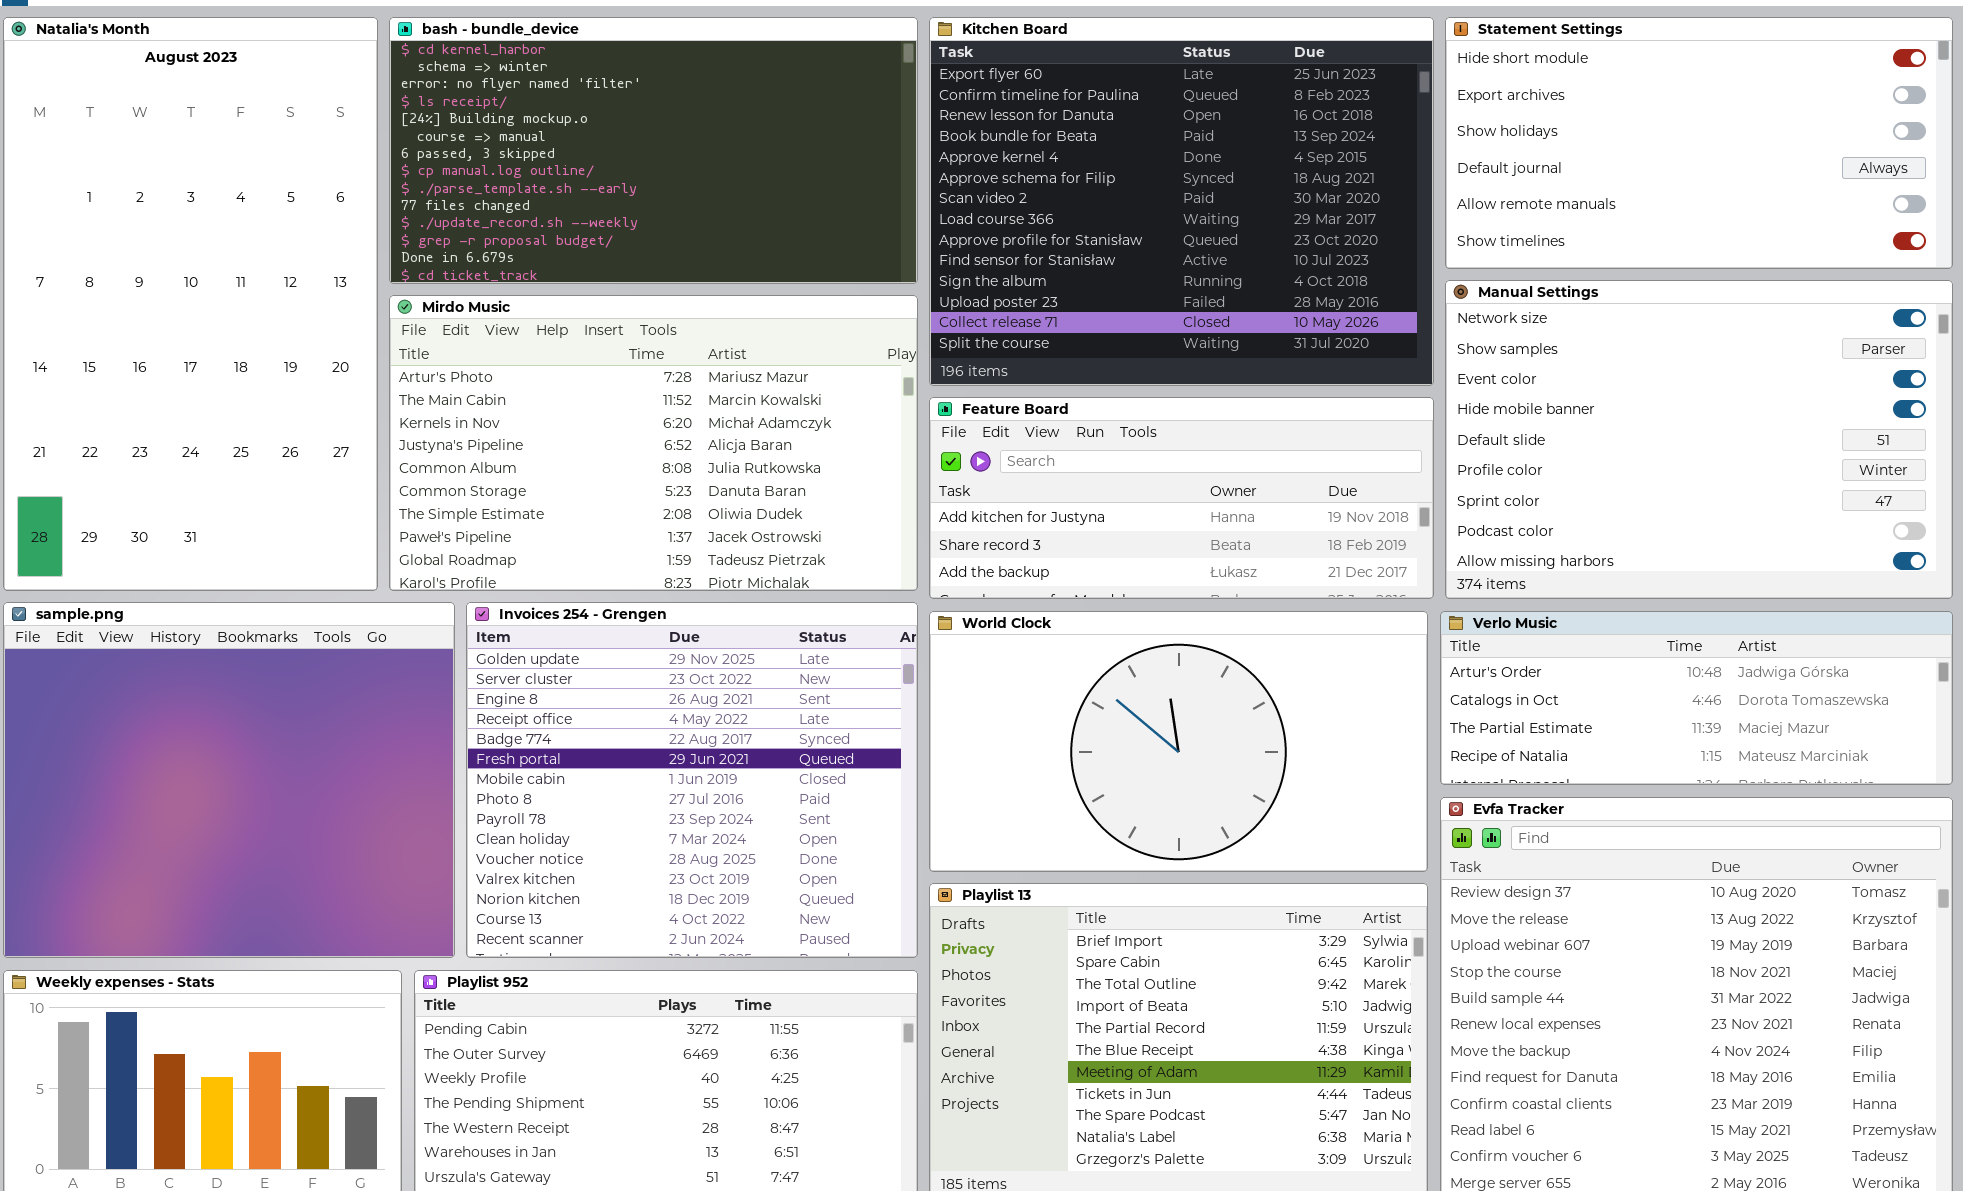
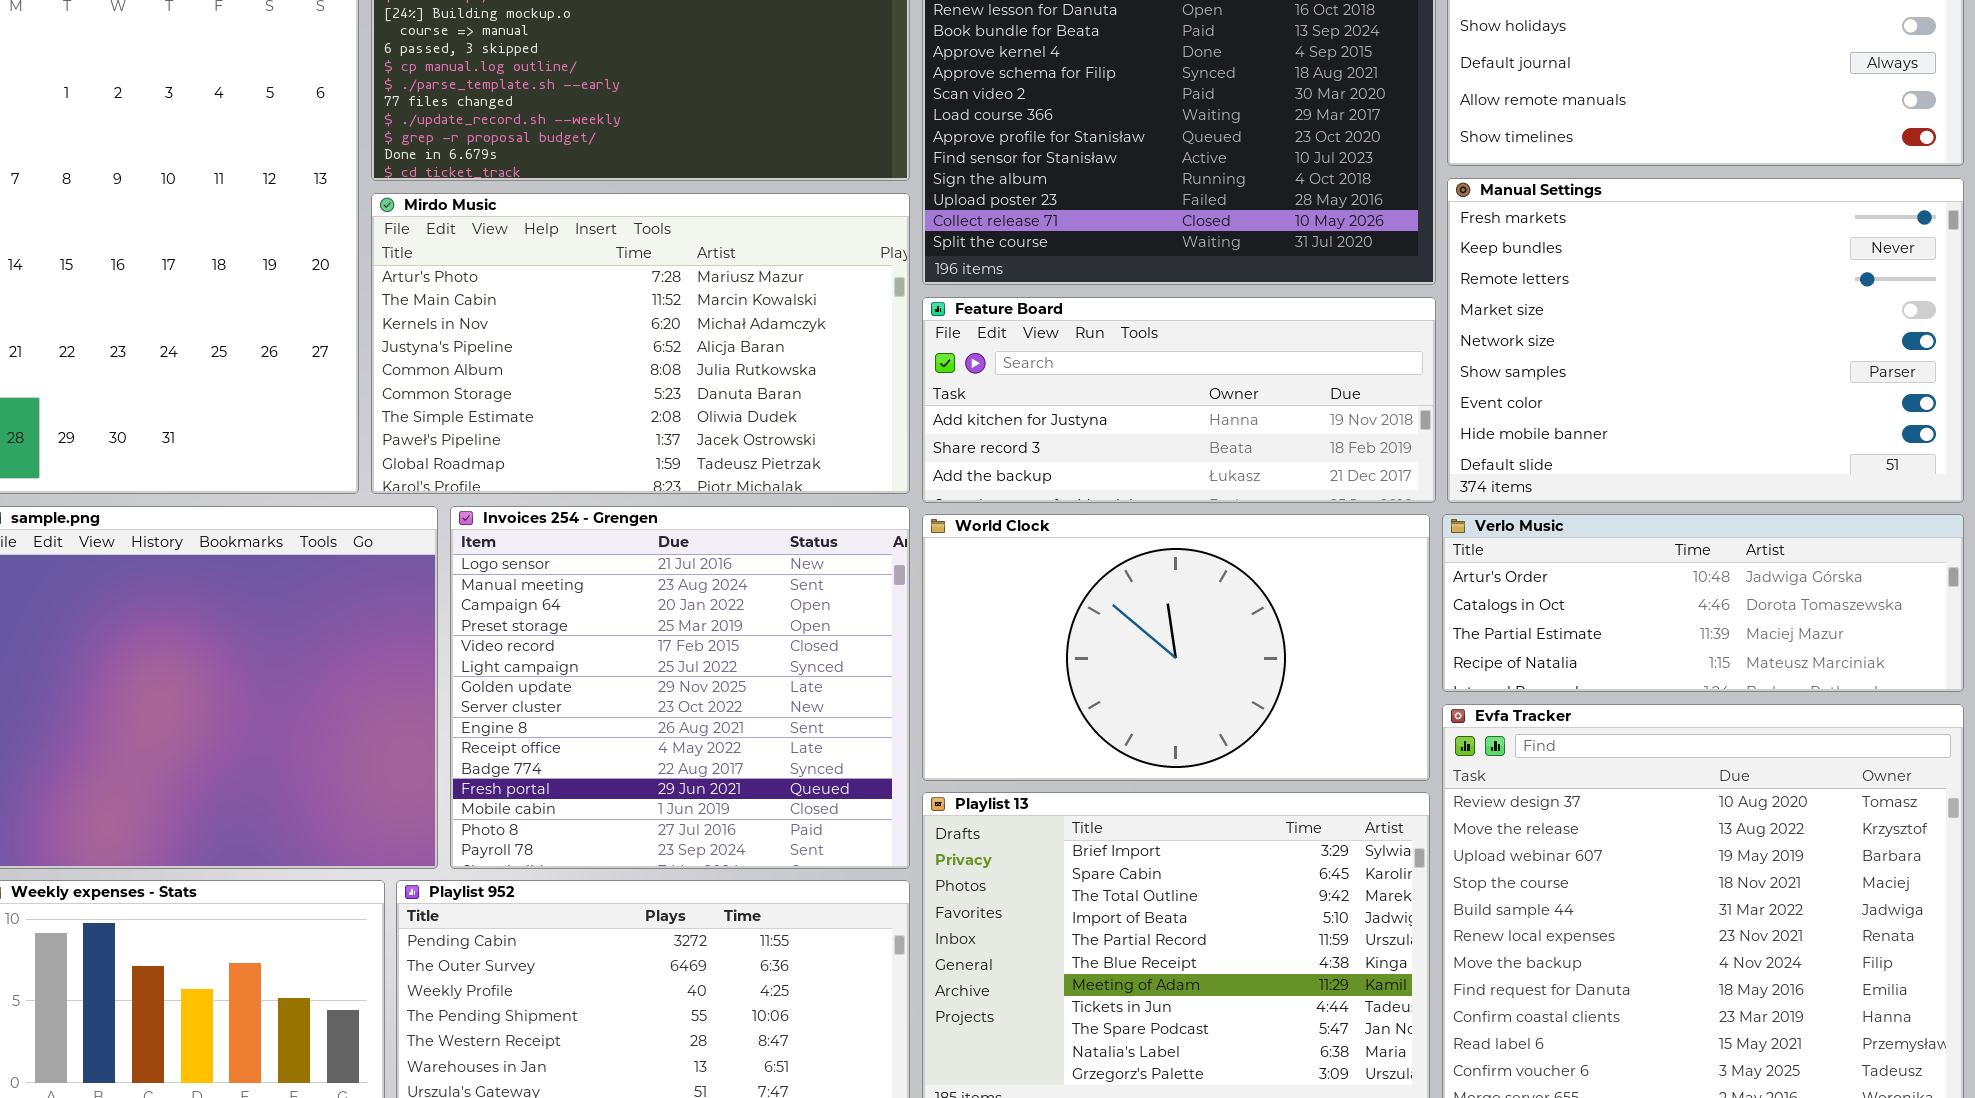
Manual Settings: [1445,280,1953,599] -> [1447,178,1964,503], scrolled up 4 rows
Invoices 254 - Grengen: [466,602,918,958] -> [450,506,910,869], scrolled up 6 rows

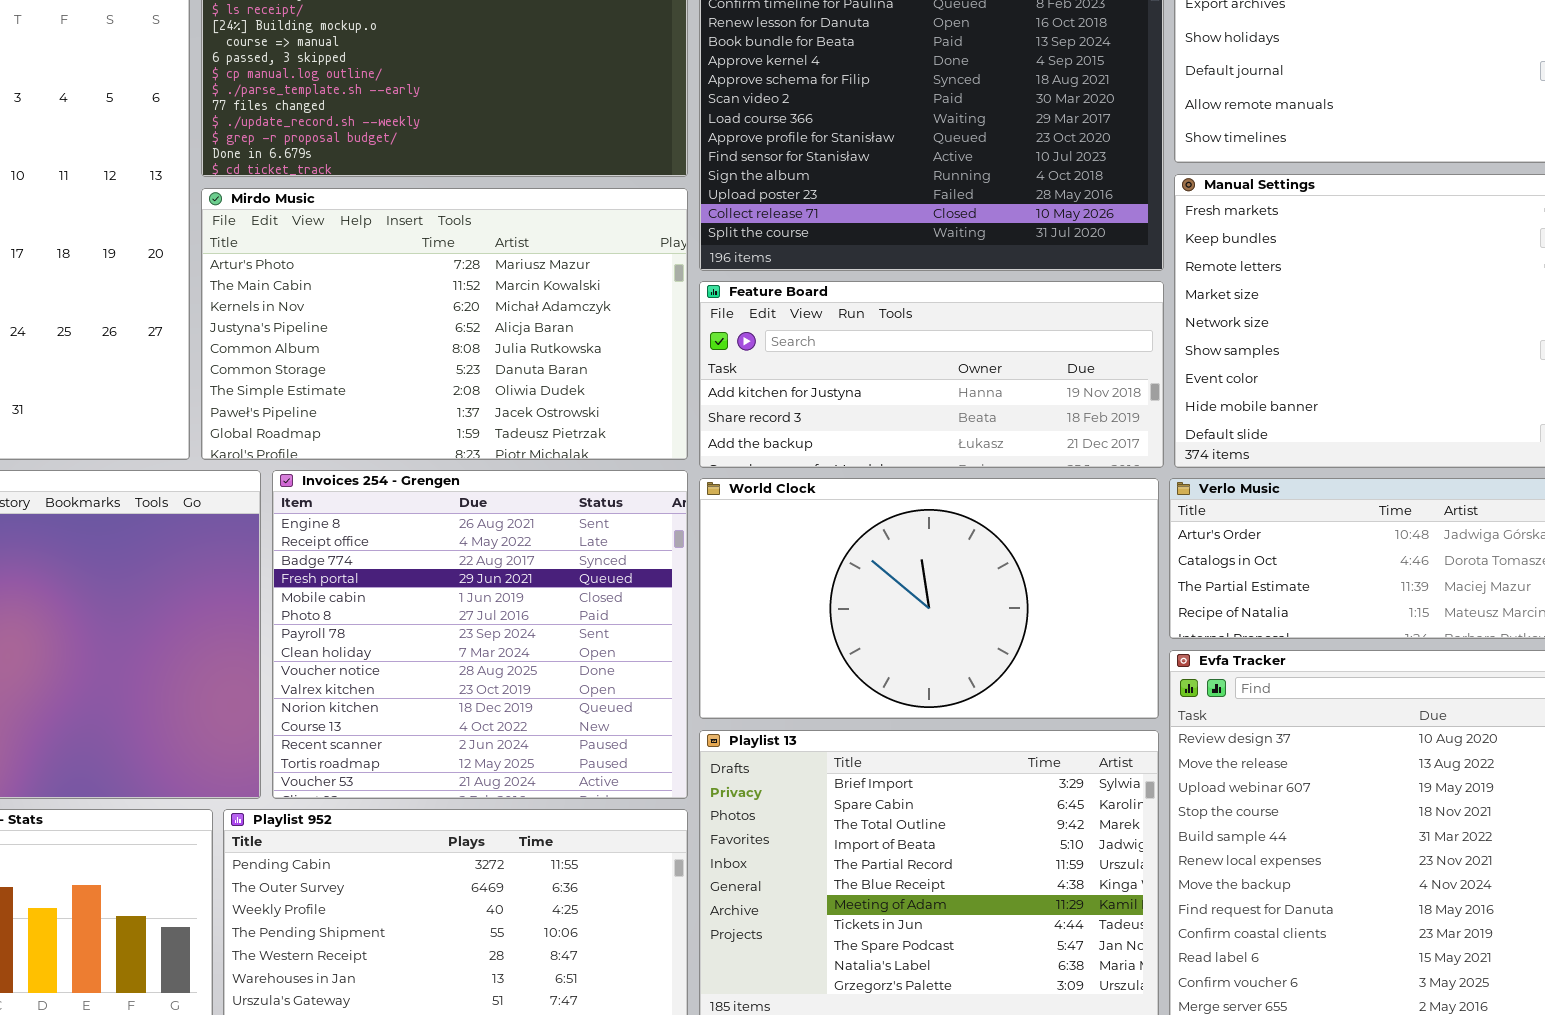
Invoices 254 - Grengen: [450,506,910,869] -> [272,470,688,799], scrolled down 8 rows

